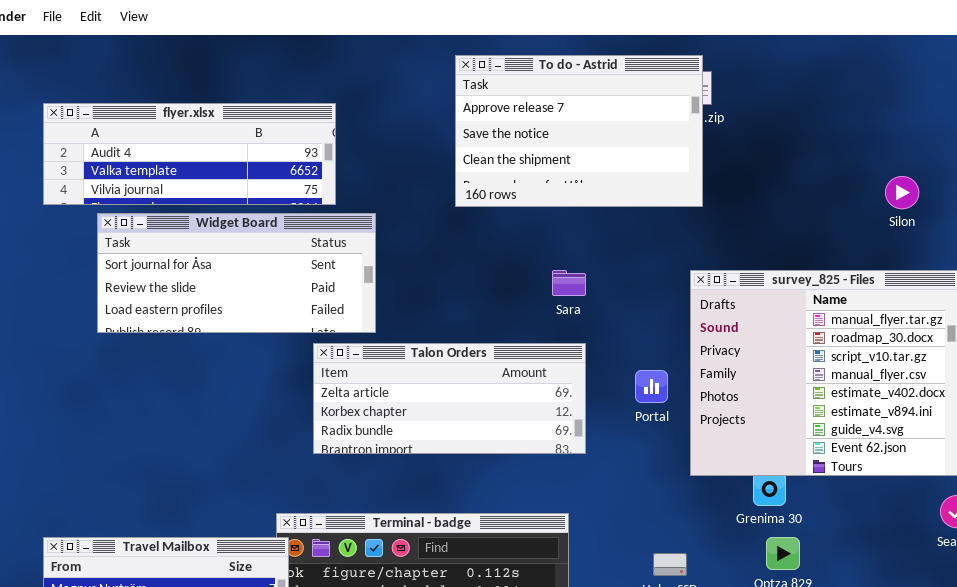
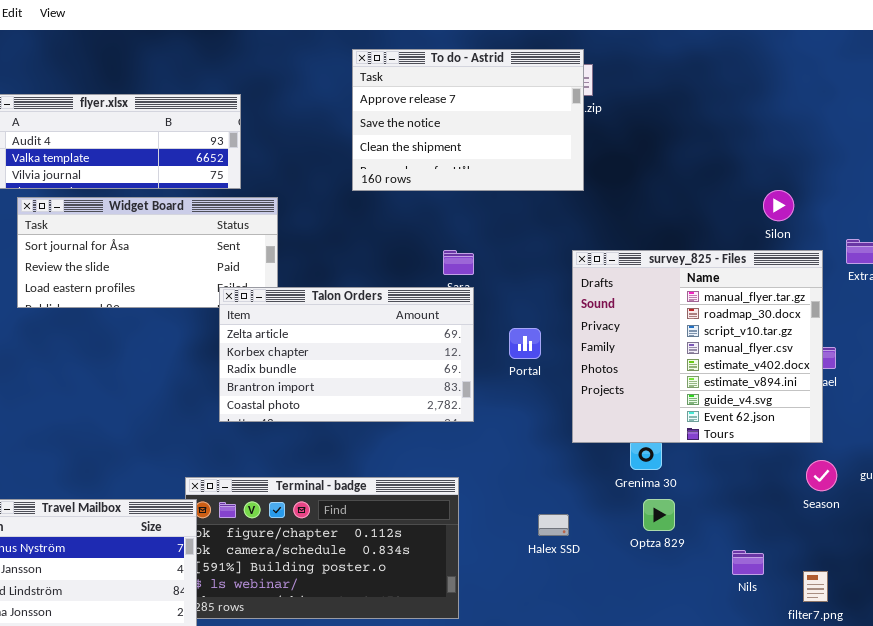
Silon: [885,176,919,209] -> [763,190,794,221], moved
Talon Orders: [313,343,586,454] -> [219,287,474,422], resized
Portal: [635,370,668,403] -> [509,328,541,359], moved

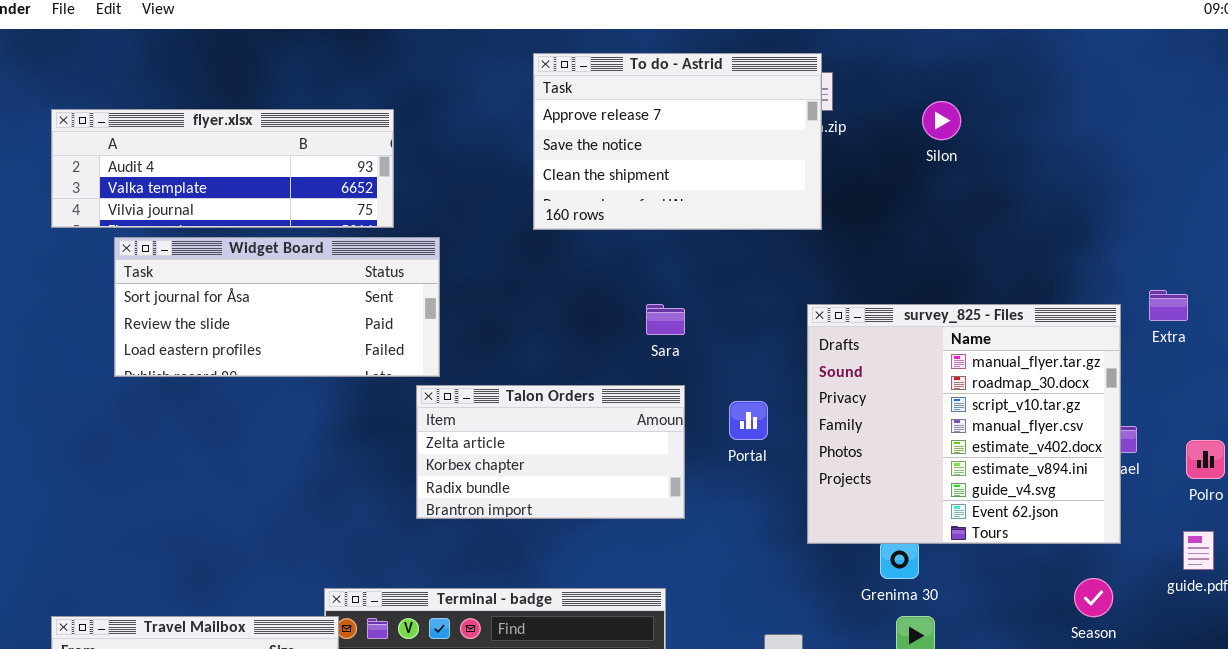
Silon: [763,190,794,221] -> [922,101,961,140], moved
Talon Orders: [219,287,474,422] -> [416,385,685,519], resized
Season: [806,460,837,491] -> [1074,578,1113,617], moved

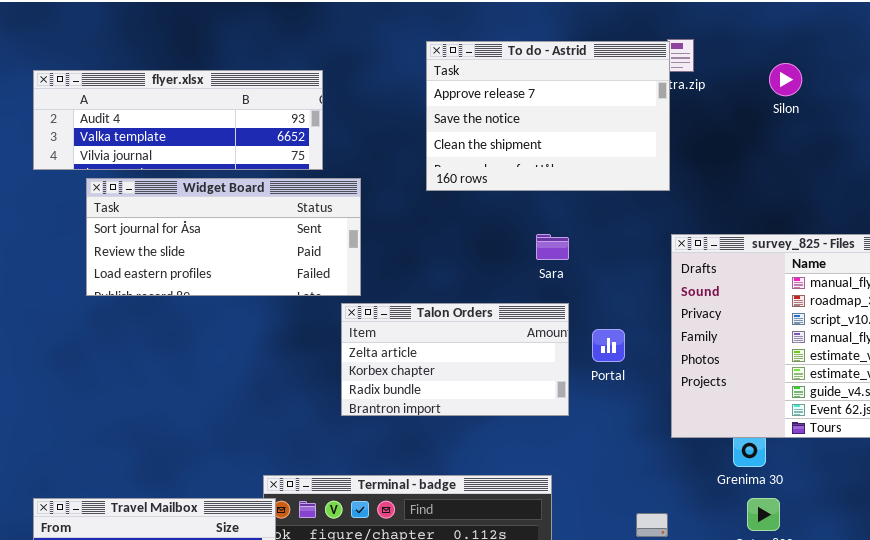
To do - Astrid: [533,53,822,230] -> [426,41,670,191], moved
Portal: [729,401,768,440] -> [592,329,625,362], moved

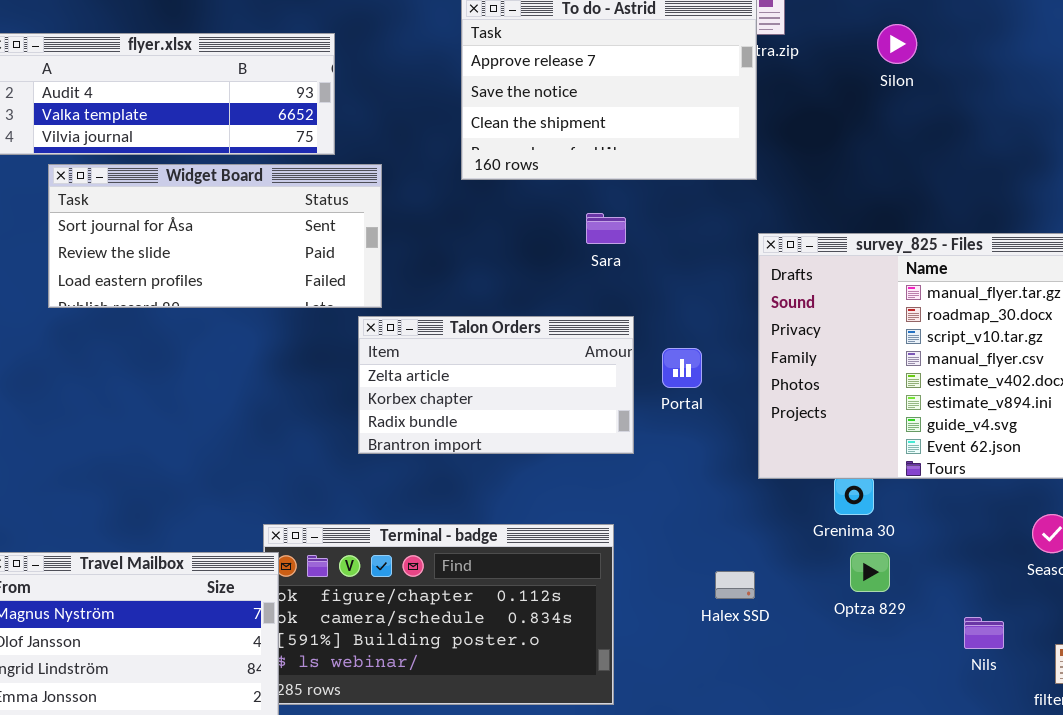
Sara: [536,234,569,260] -> [586,213,626,244], moved

